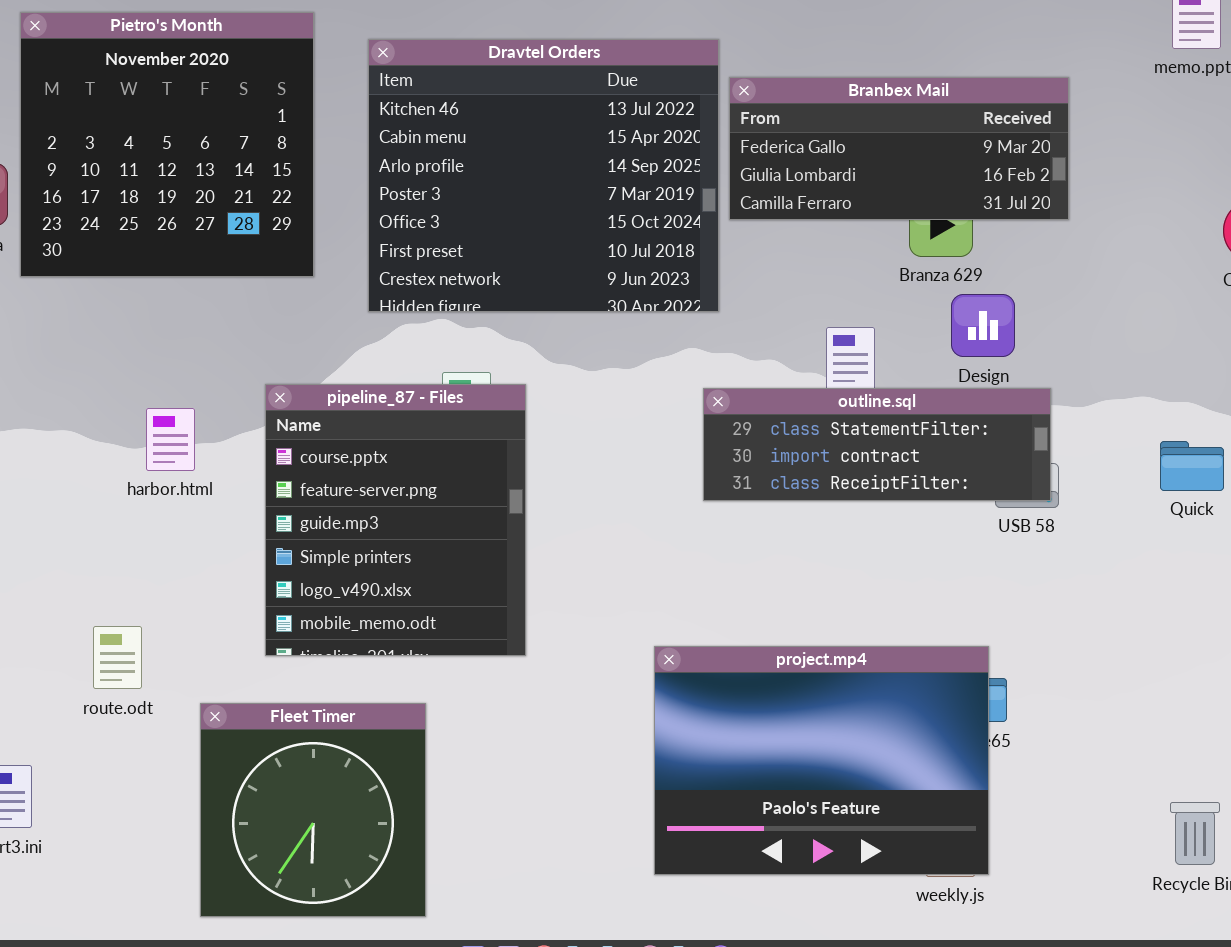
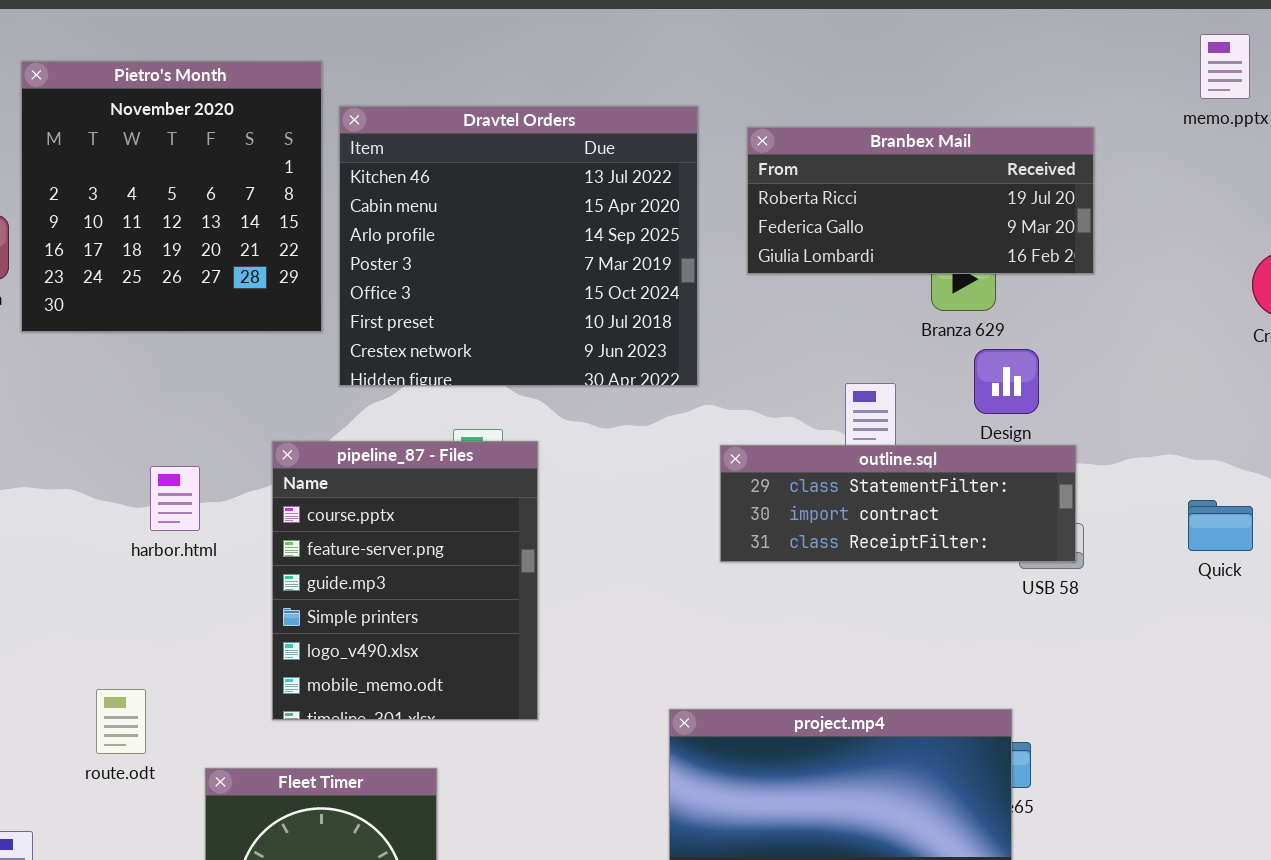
Dravtel Orders: [368,39,719,312] -> [339,106,698,386], moved
Branbex Mail: [729,77,1069,220] -> [747,127,1094,274], scrolled up 1 row

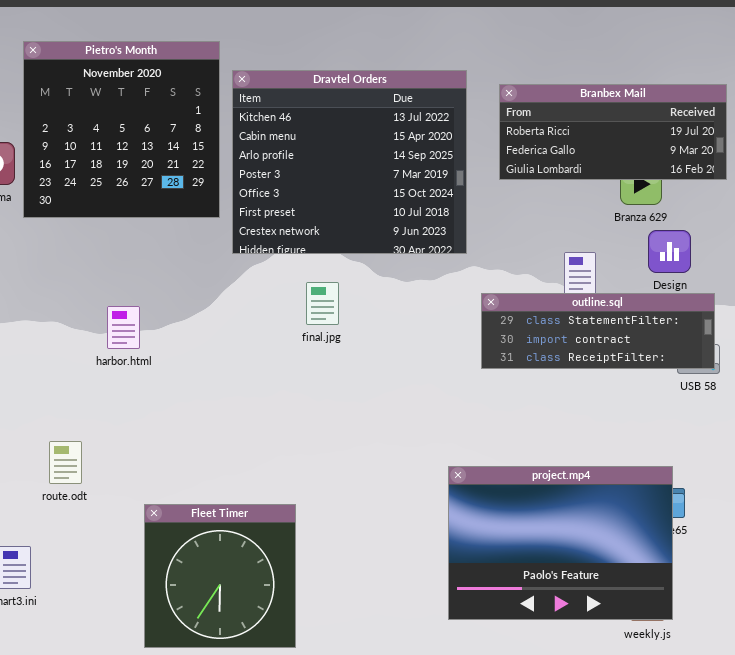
pipeline_87 - Files: [272,441,538,720] -> none, closed
route.odt: [96,689,146,754] -> [49,441,82,484], moved

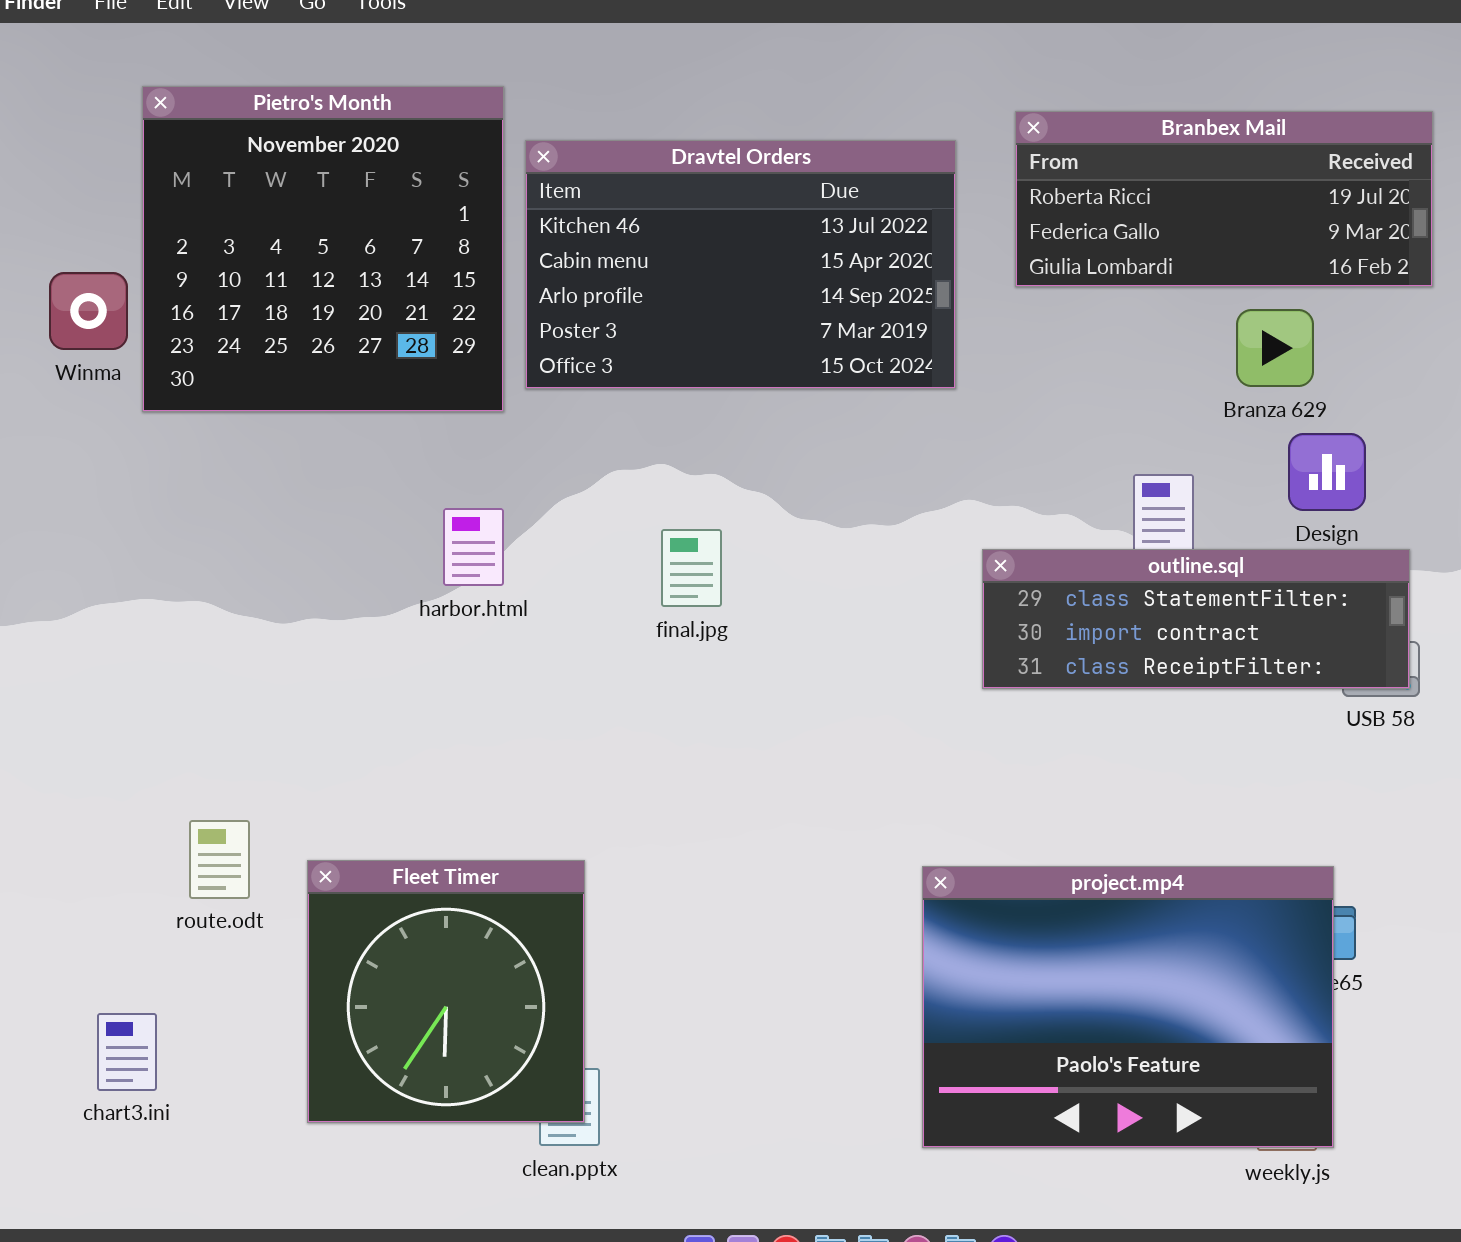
Dravtel Orders: [232,70,467,254] -> [525,140,956,389], resized
Branbex Mail: [499,84,727,180] -> [1015,111,1433,287], moved
harbor.html: [107,306,140,349] -> [443,508,504,586], moved
Fleet Timer: [144,504,296,648] -> [307,860,585,1123], moved

